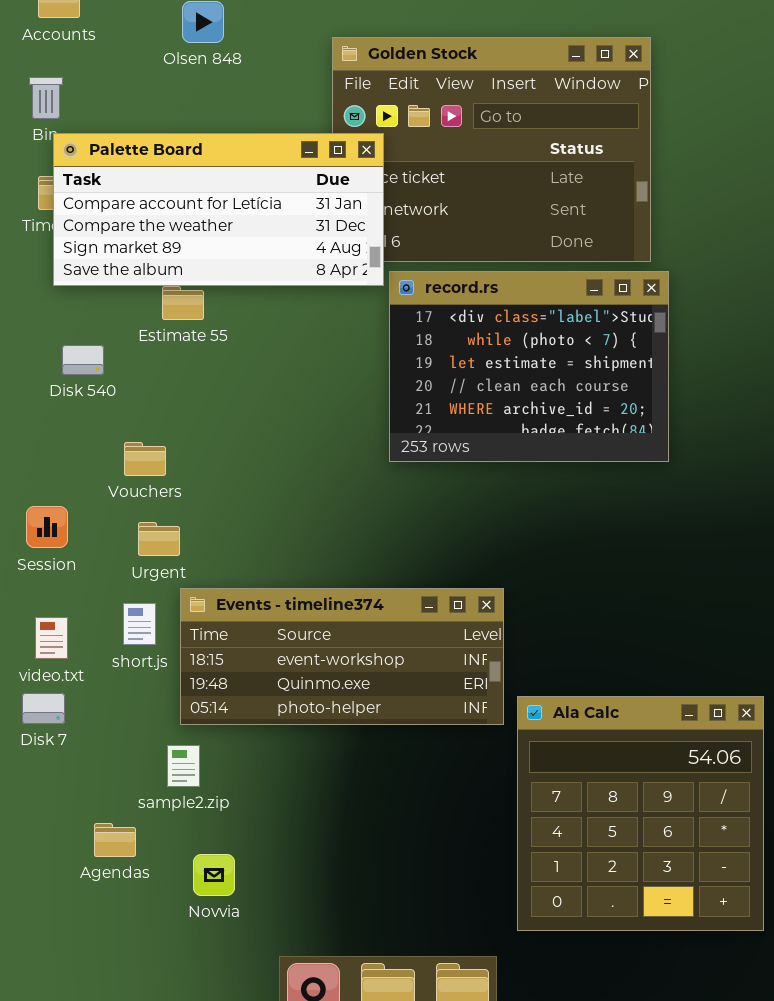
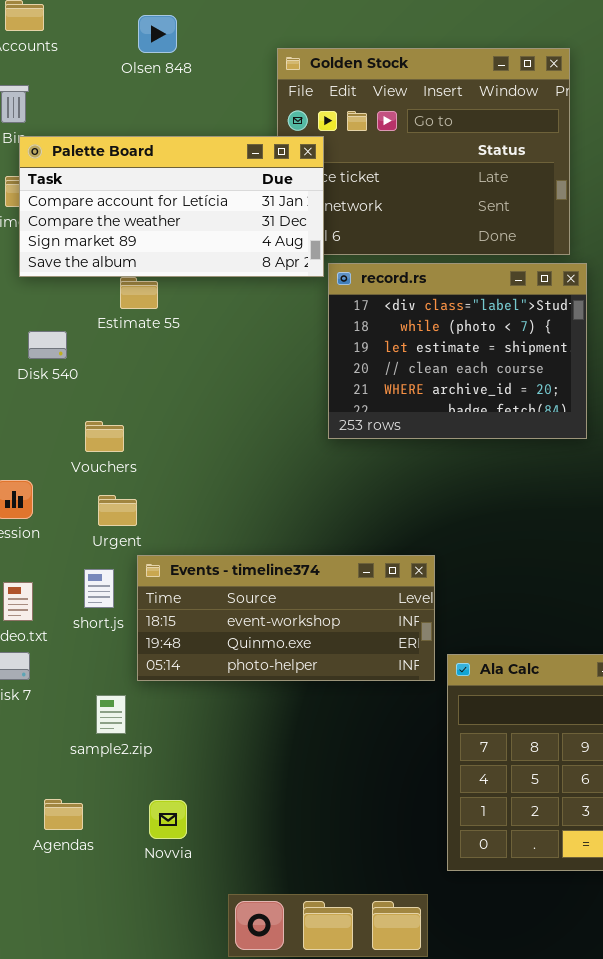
sample2.zip: [167,745,200,787] -> [96,695,126,734], moved
Agendas: [94,823,136,857] -> [44,799,83,830], moved

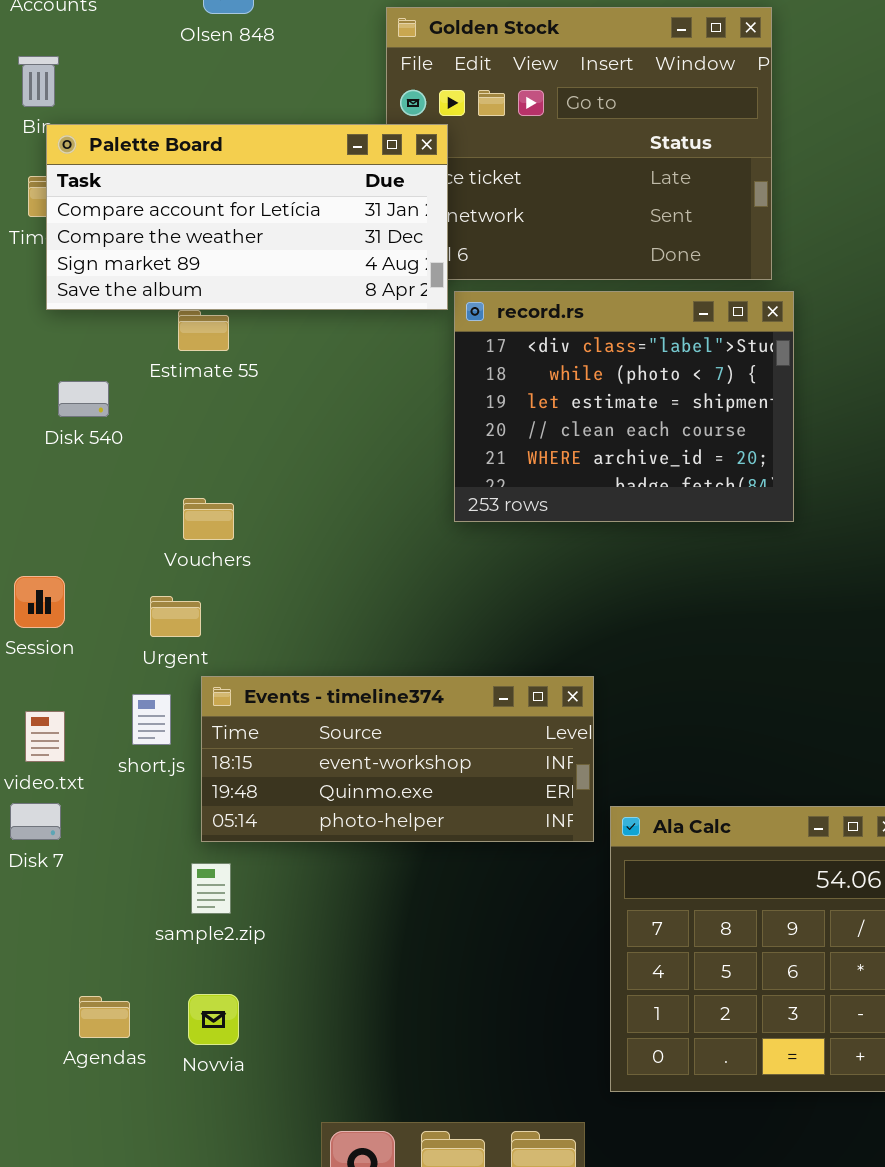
Vouchers: [85,421,124,452] -> [183,498,234,540], moved
sample2.zip: [96,695,126,734] -> [191,863,231,914], moved
Novvia: [149,800,187,839] -> [188,994,239,1045], moved

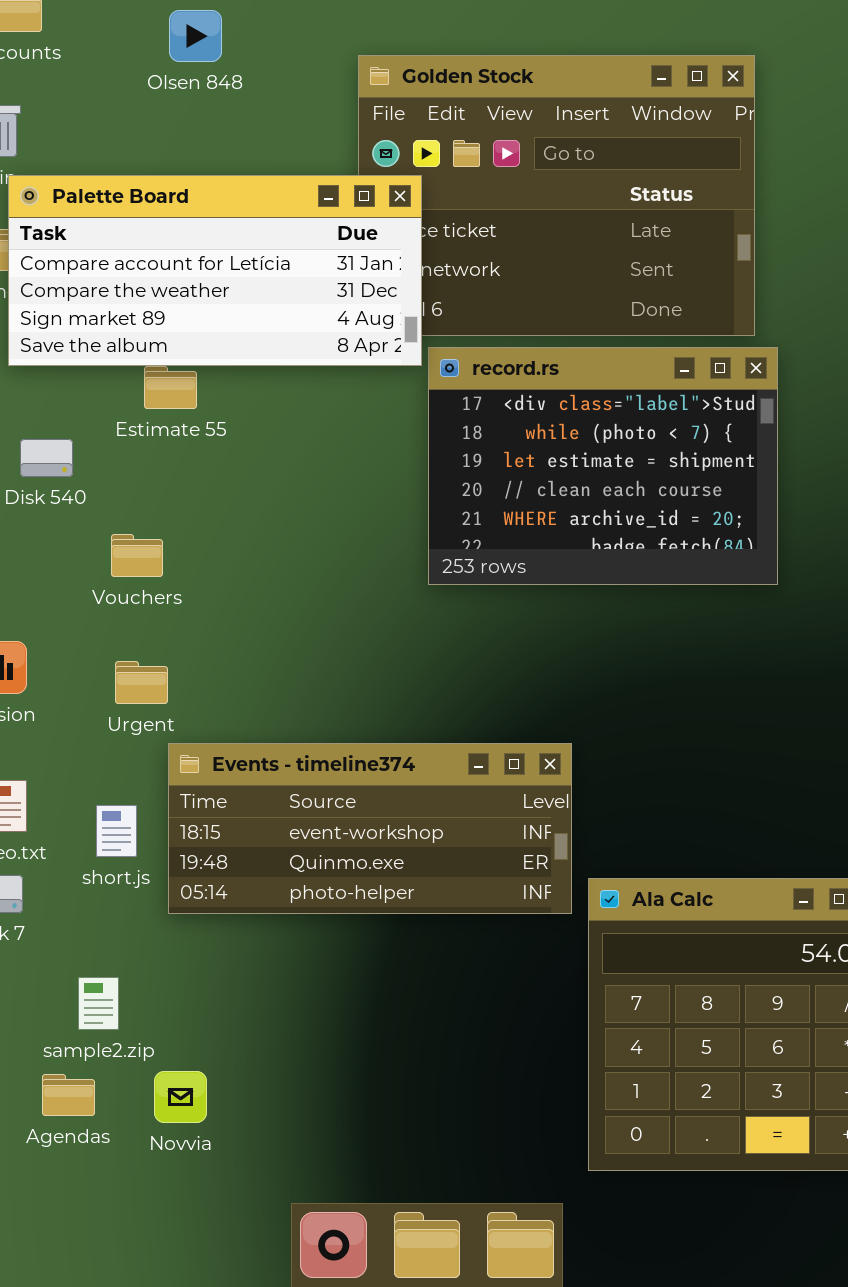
Vouchers: [183,498,234,540] -> [111,534,163,577], moved
short.js: [132,694,171,745] -> [96,805,137,857], moved
sample2.zip: [191,863,231,914] -> [78,977,119,1030], moved

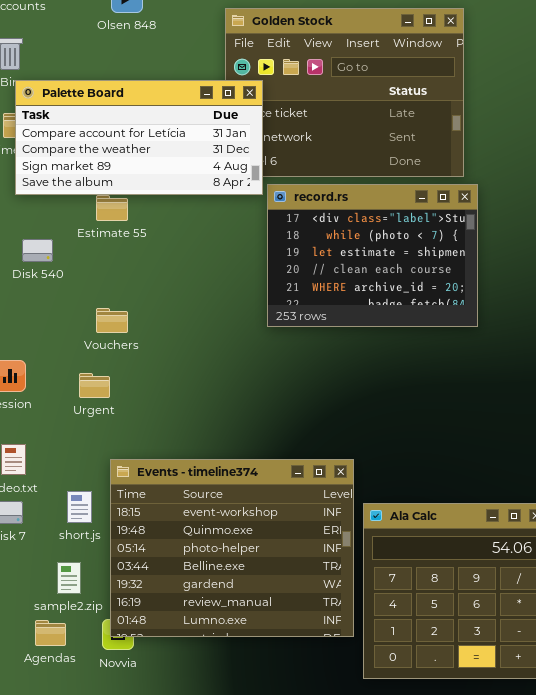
Vouchers: [111,534,163,577] -> [96,308,128,333], moved
Events - timeline374: [168,743,572,914] -> [110,459,354,637], moved, resized
short.js: [96,805,137,857] -> [67,491,92,523], moved

